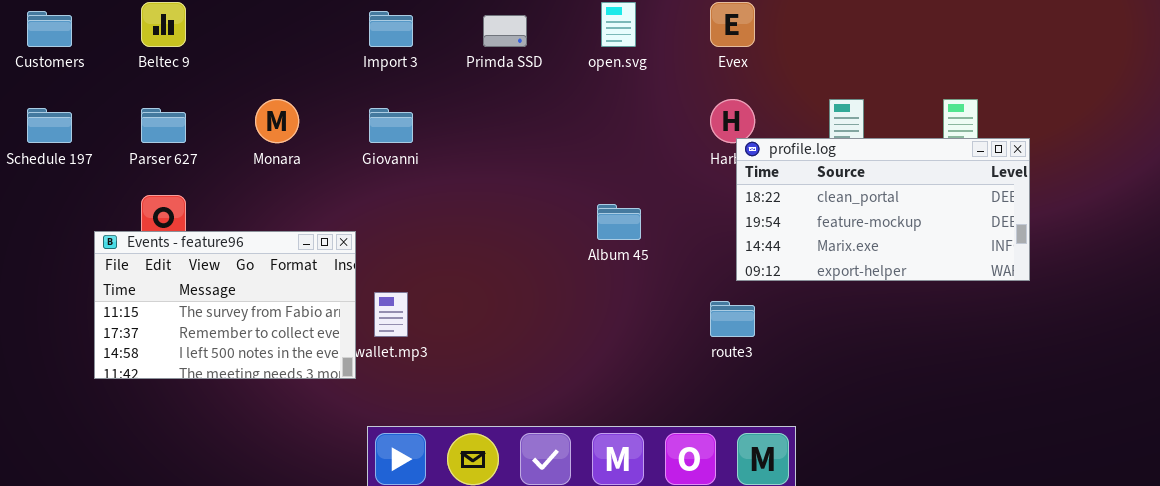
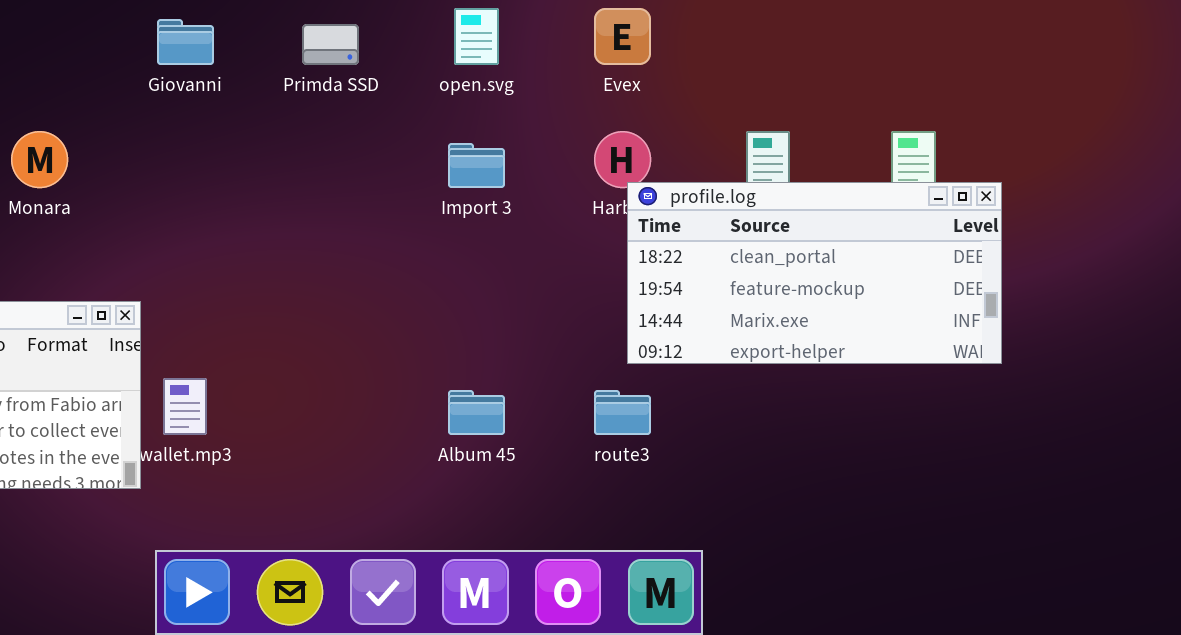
Import 3: [369,11,413,47] -> [448,143,505,188], moved
Giovanni: [369,108,413,143] -> [157,19,214,65], moved
Album 45: [597,204,641,240] -> [448,390,505,435], moved

